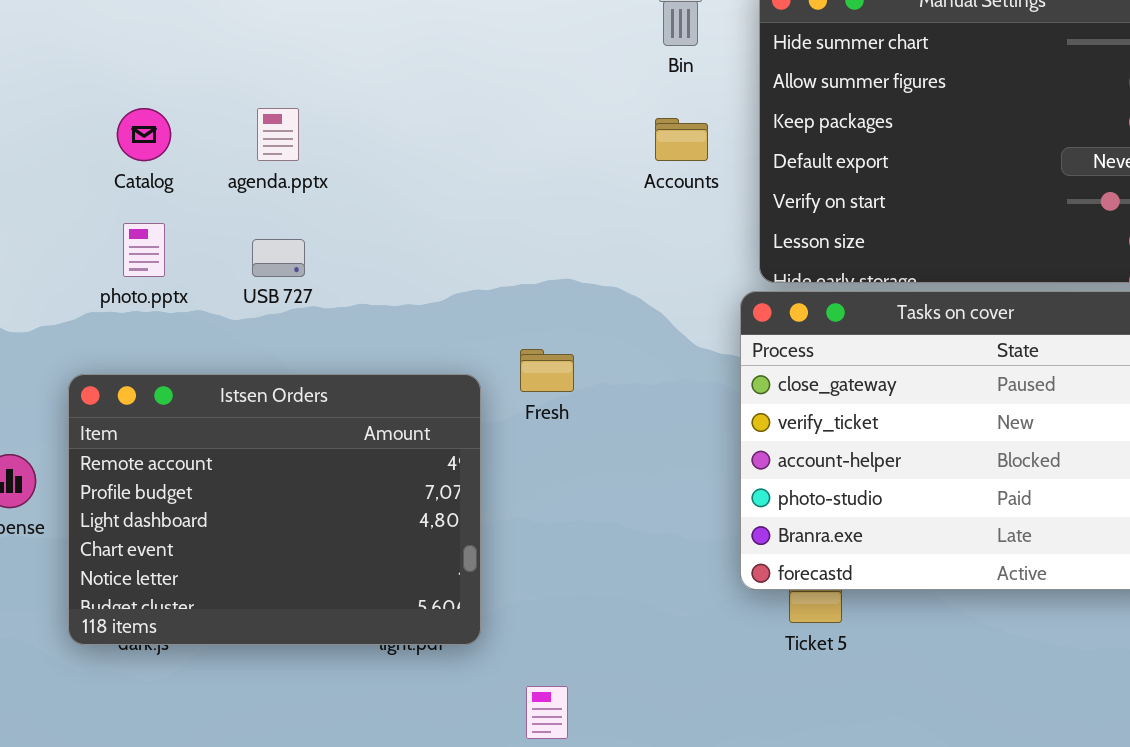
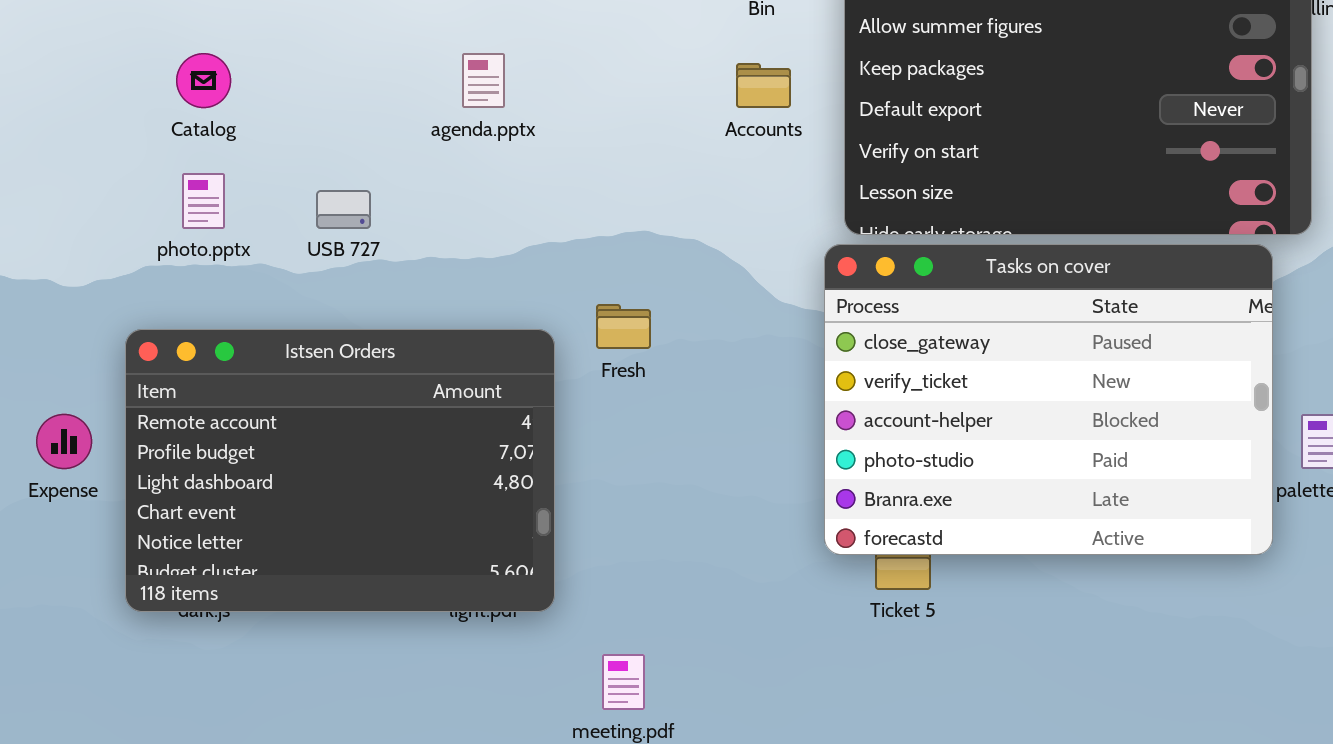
agenda.pptx: [257,108,299,161] -> [462,53,505,108], moved

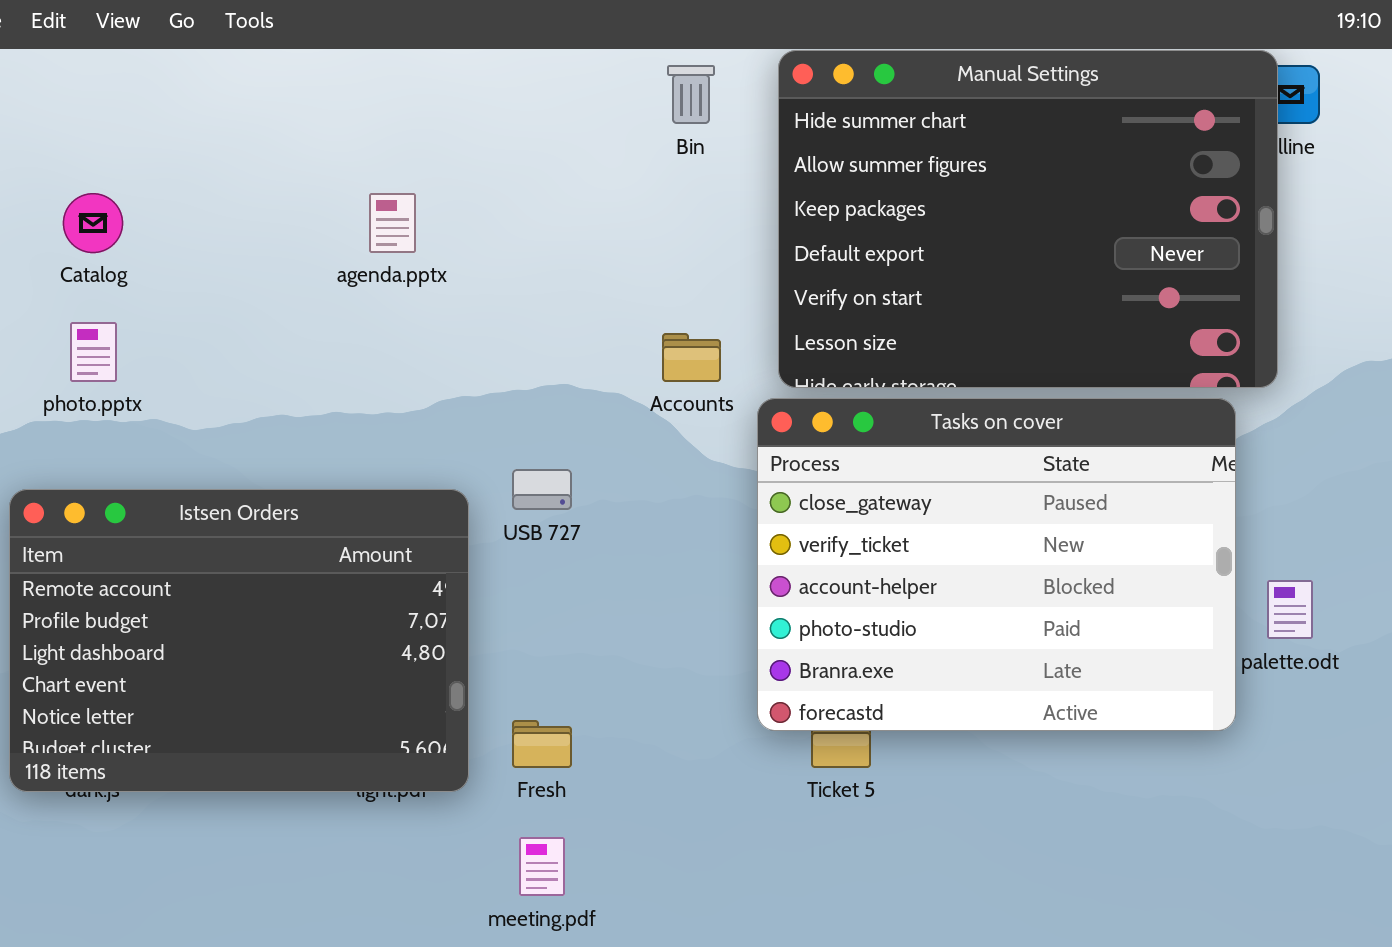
Accounts: [736,63,791,108] -> [662,333,721,382], moved
USB 727: [316,190,371,229] -> [512,469,572,510], moved
Fresh: [596,304,651,349] -> [512,720,572,768], moved

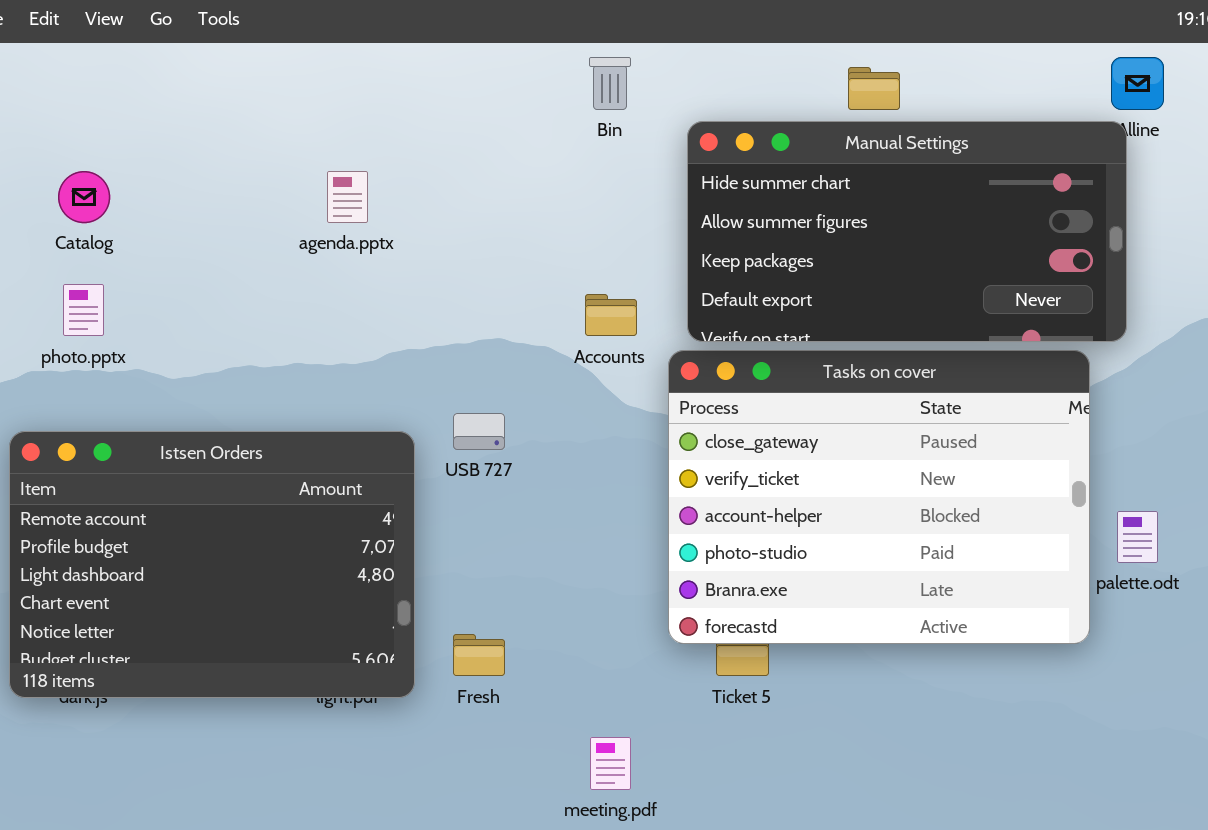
Manual Settings: [778,50,1278,388] -> [687,121,1127,342], resized
meeting.pdf: [519,837,565,896] -> [590,737,631,790], moved

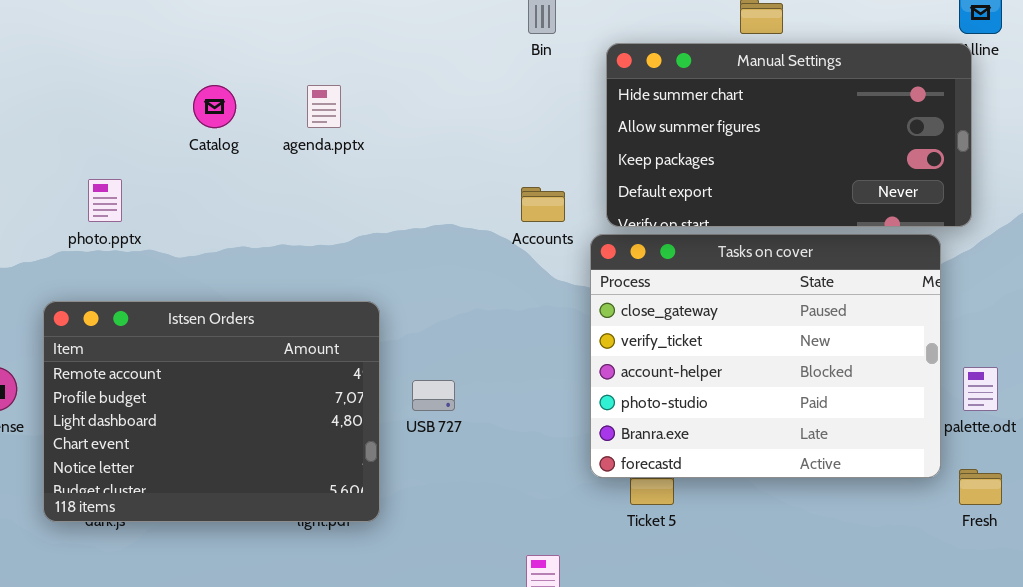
Catalog: [58,171,110,223] -> [193,85,236,128], moved
USB 727: [453,413,505,450] -> [412,380,455,411], moved
Fresh: [453,634,505,676] -> [959,469,1002,505], moved

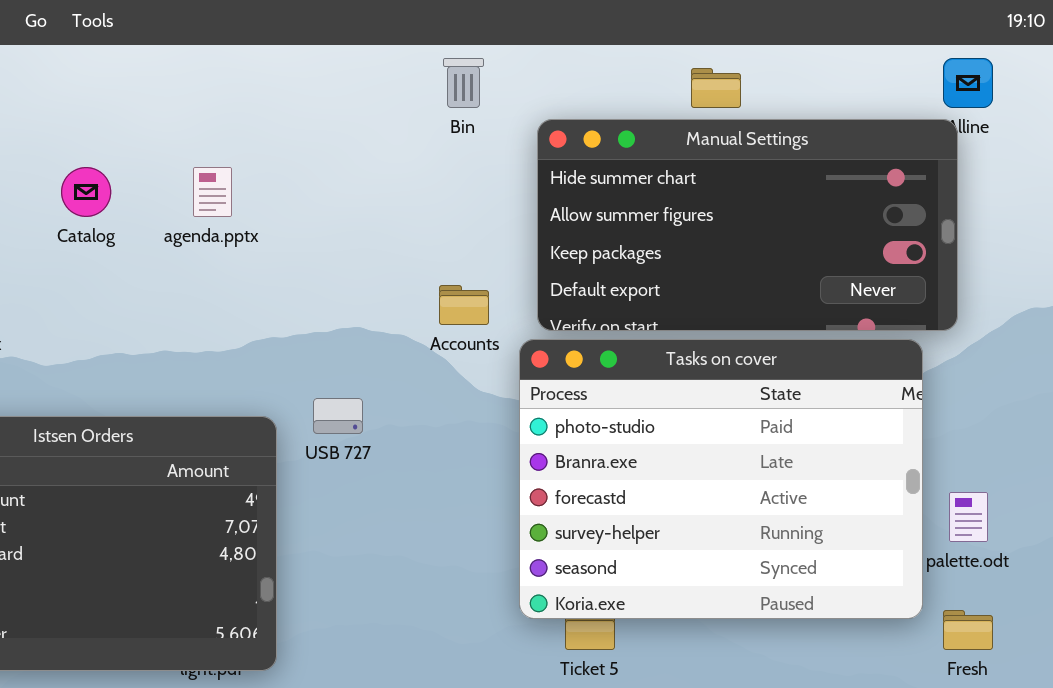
Tasks on cover: [590,234,941,478] -> [519,339,923,619], scrolled down 3 rows
USB 727: [412,380,455,411] -> [313,398,363,434], moved

